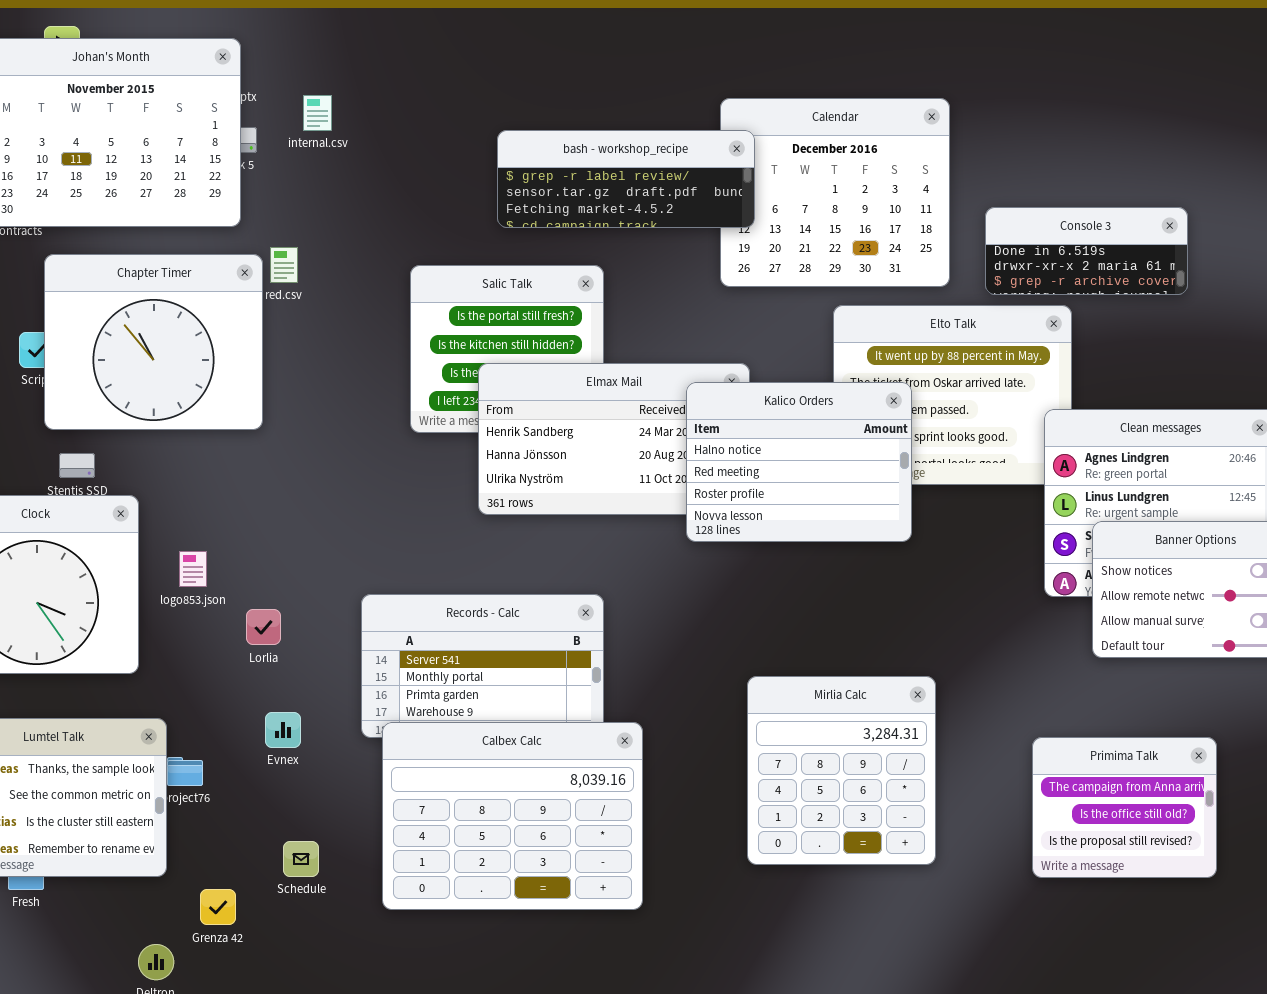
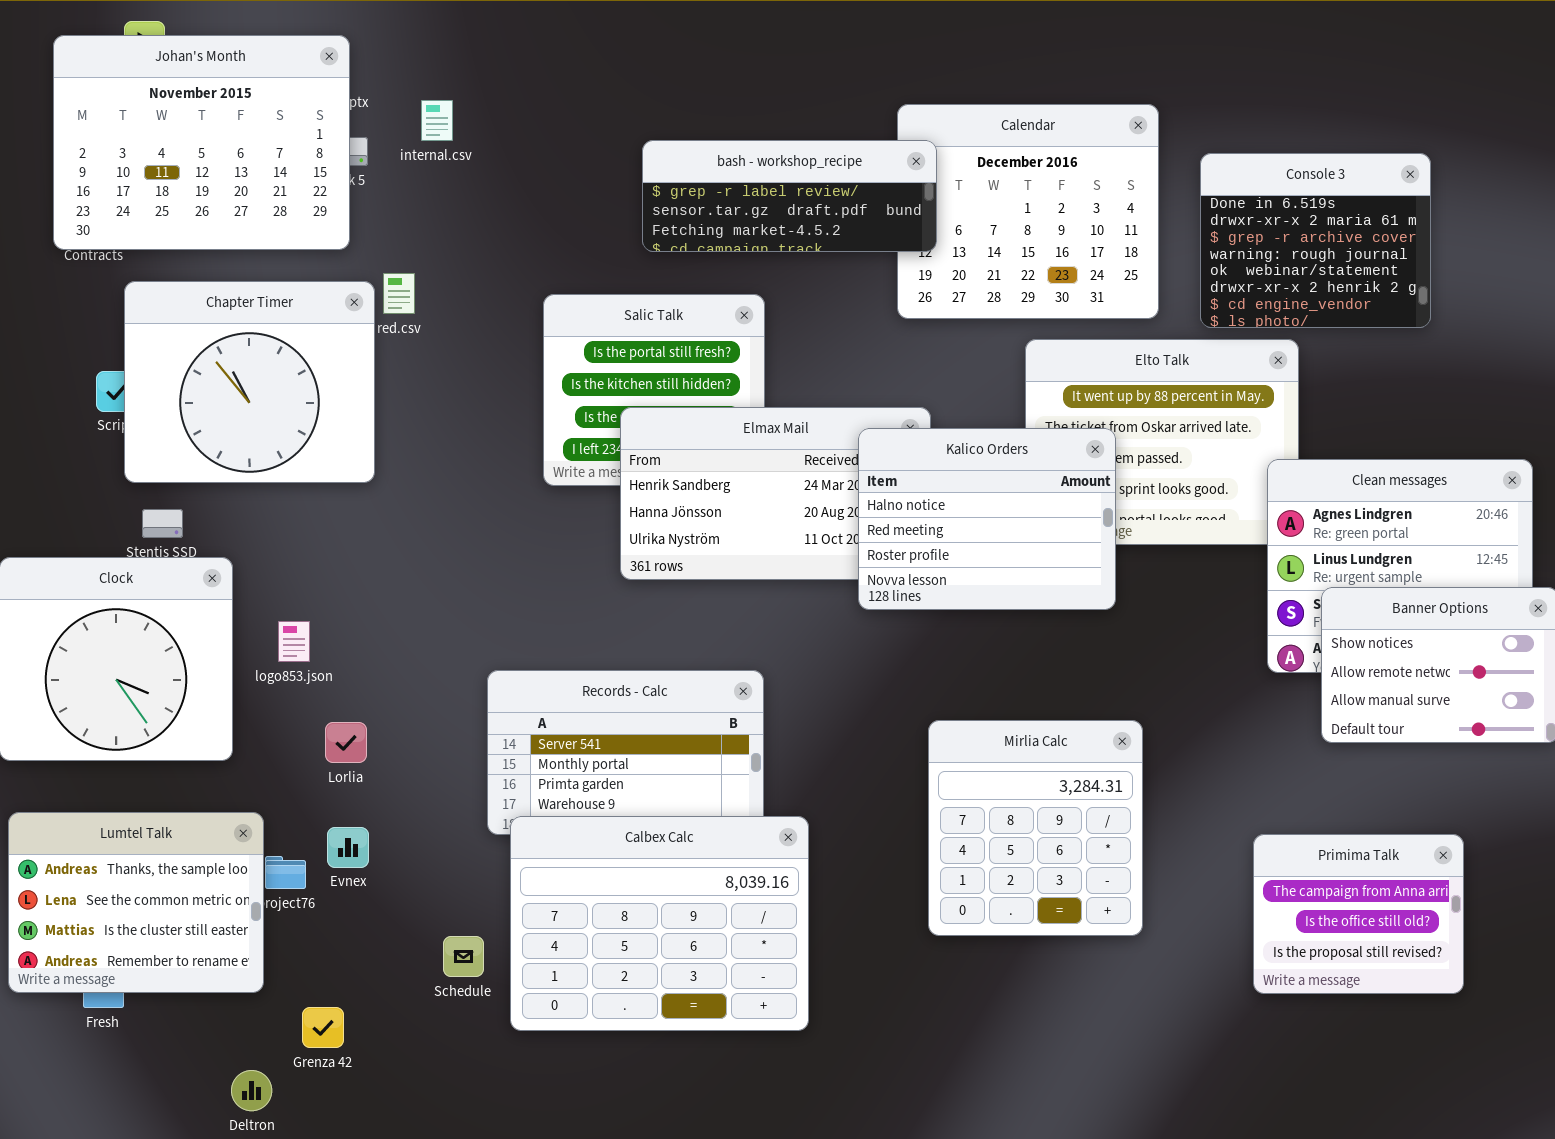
Console 3: [985,207,1188,295] -> [1200,153,1431,328], resized
Lorlia: [246,609,281,645] -> [325,722,367,763], moved
Mirlia Calc: [747,676,936,865] -> [928,720,1143,936], moved
Evnex: [265,712,301,748] -> [327,827,369,868], moved
Schedule: [283,841,319,877] -> [443,936,484,977], moved

